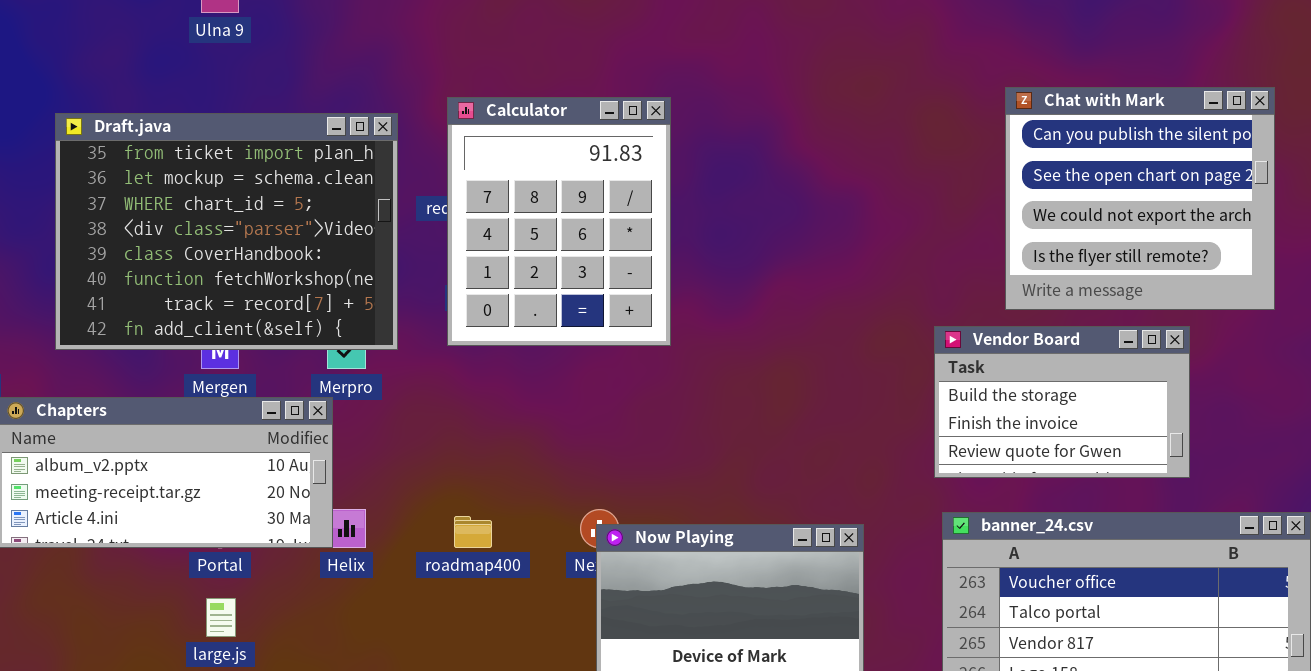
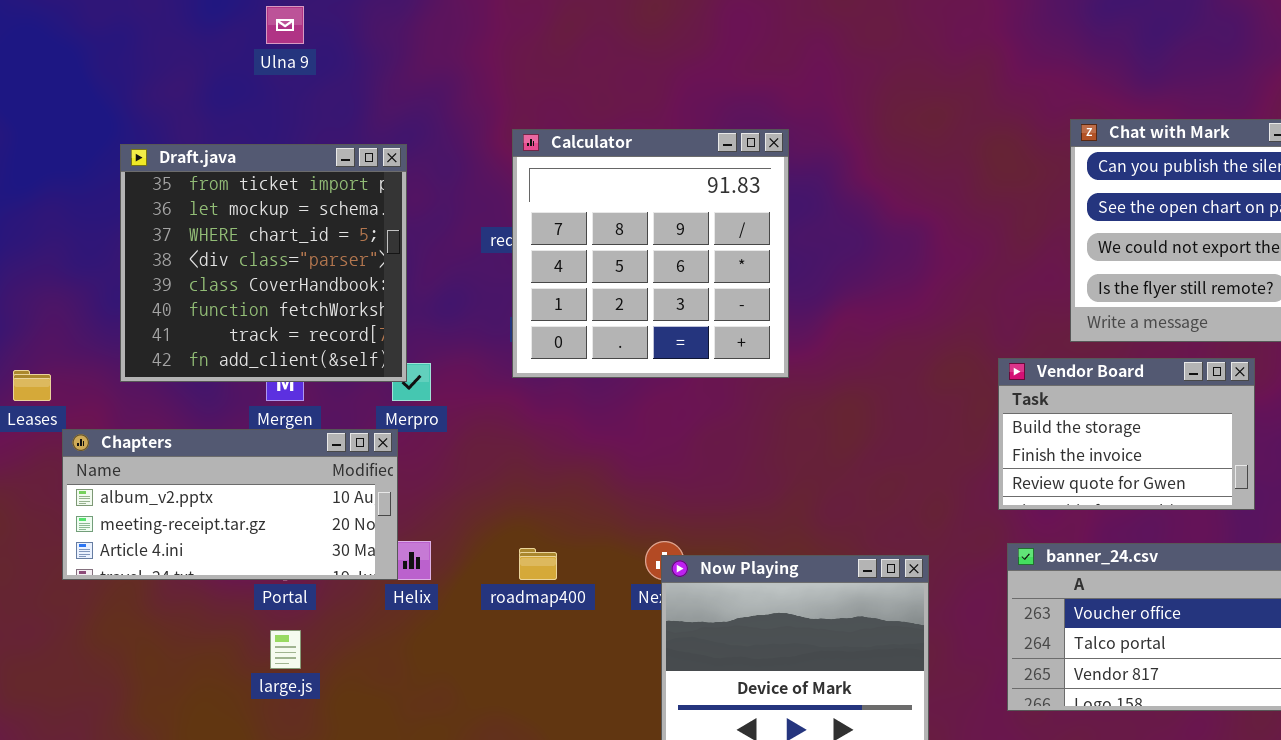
Calculator: [447,97,671,346] -> [512,129,789,378], resized
Draft.java: [55,113,398,350] -> [120,144,407,382], resized

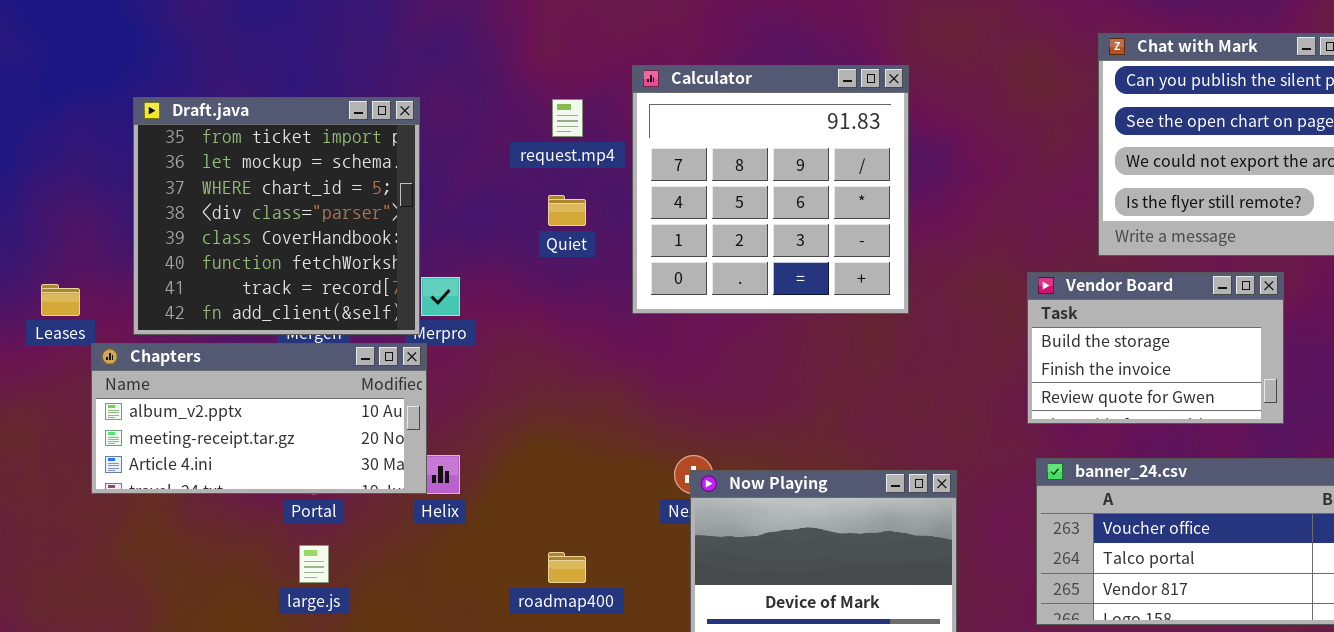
Calculator: [512,129,789,378] -> [632,65,909,314], moved
Draft.java: [120,144,407,382] -> [133,97,420,335], moved
roadmap400: [519,548,557,580] -> [548,552,586,583], moved

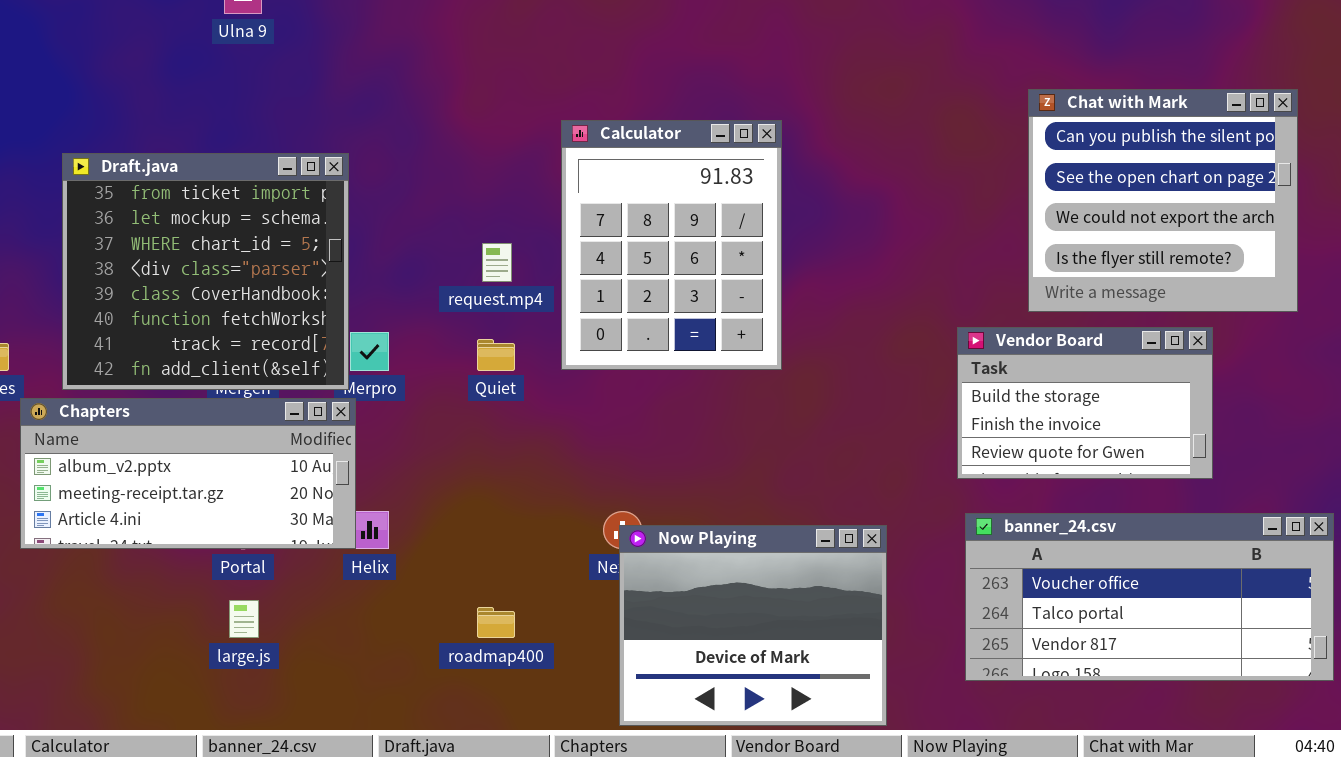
Calculator: [632,65,909,314] -> [561,120,782,370], resized
request.mp4: [552,99,583,137] -> [482,243,512,282], moved
Quiet: [548,195,586,226] -> [477,339,515,371], moved

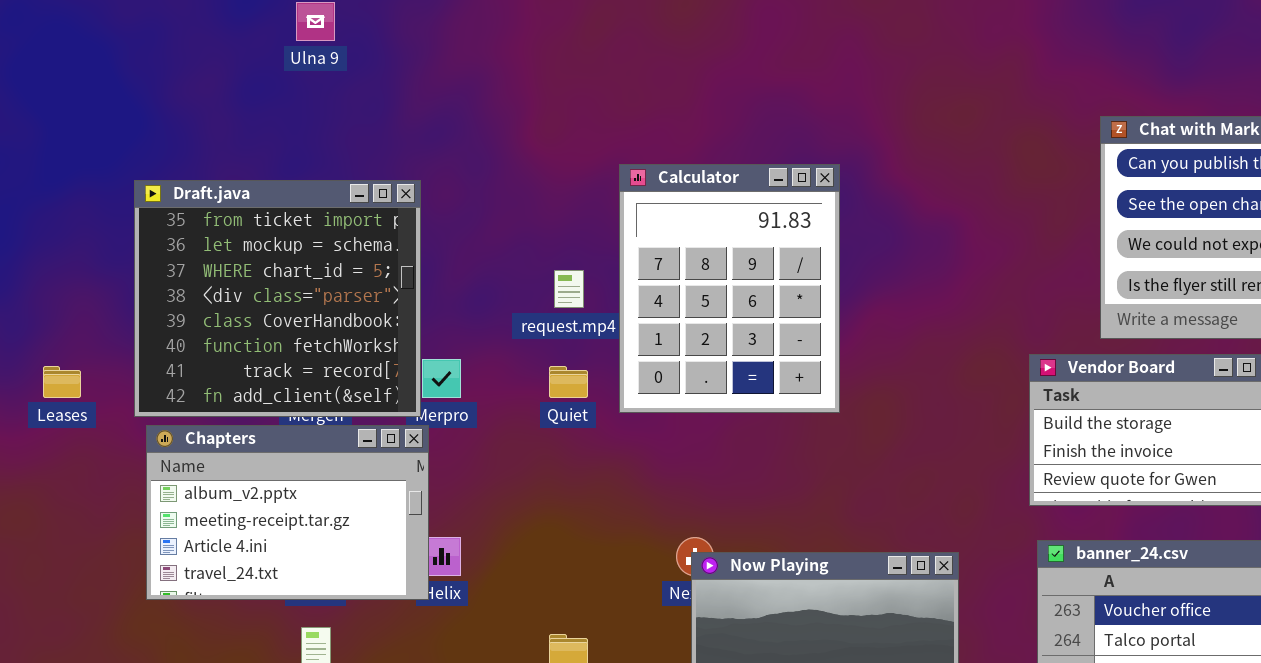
Calculator: [561,120,782,370] -> [619,164,840,413], moved
Chapters: [20,398,356,549] -> [146,425,429,600], resized

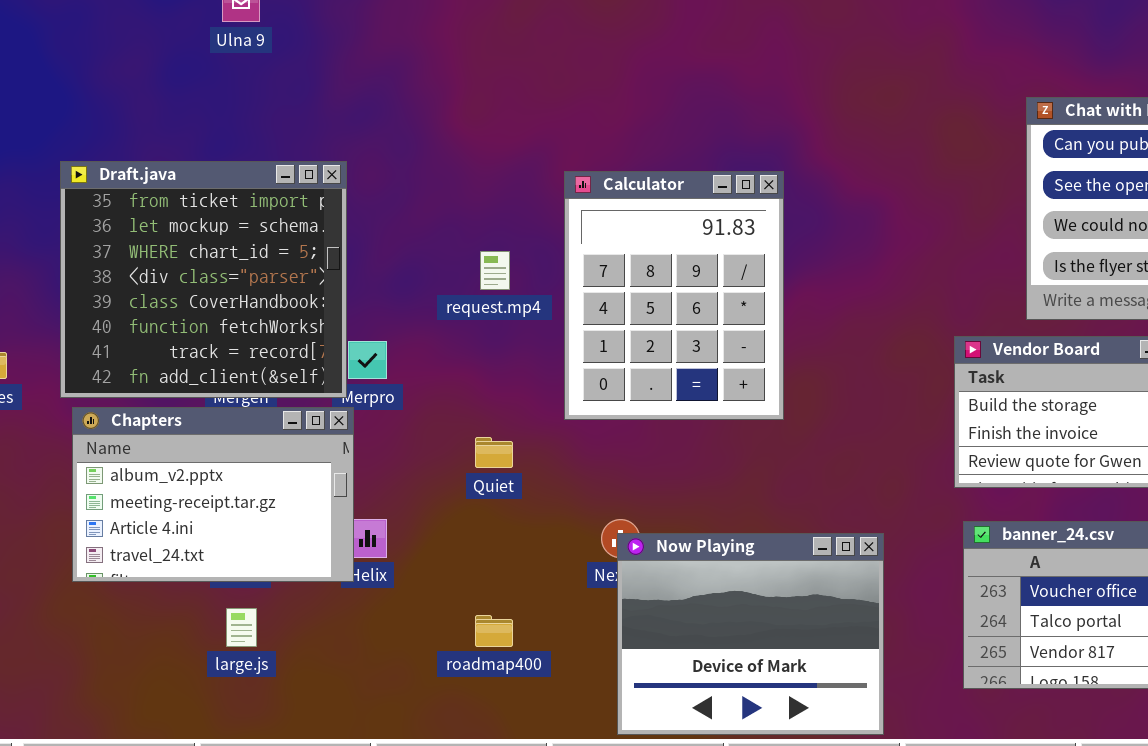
Calculator: [619,164,840,413] -> [564,171,784,420], moved
Quiet: [549,366,588,398] -> [475,437,513,468], moved

